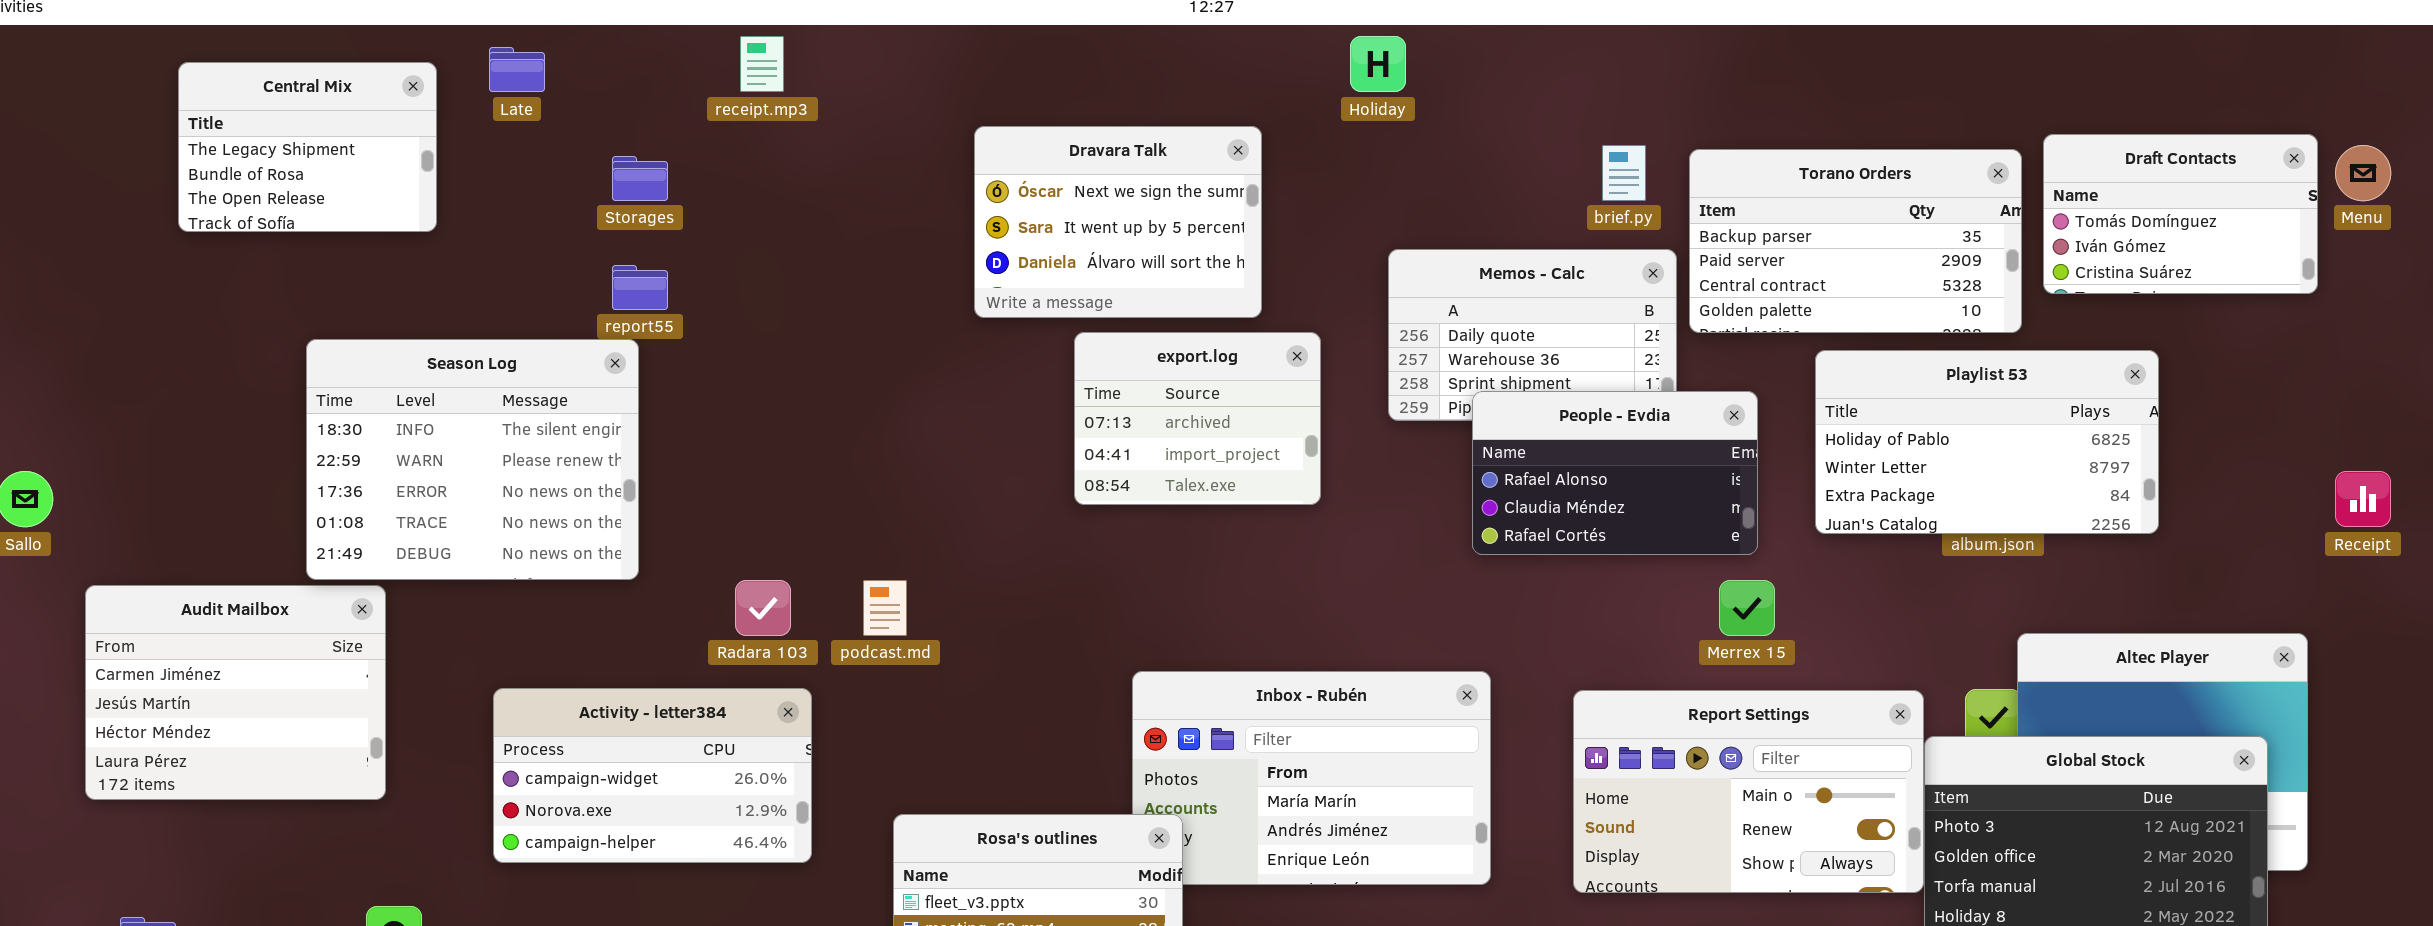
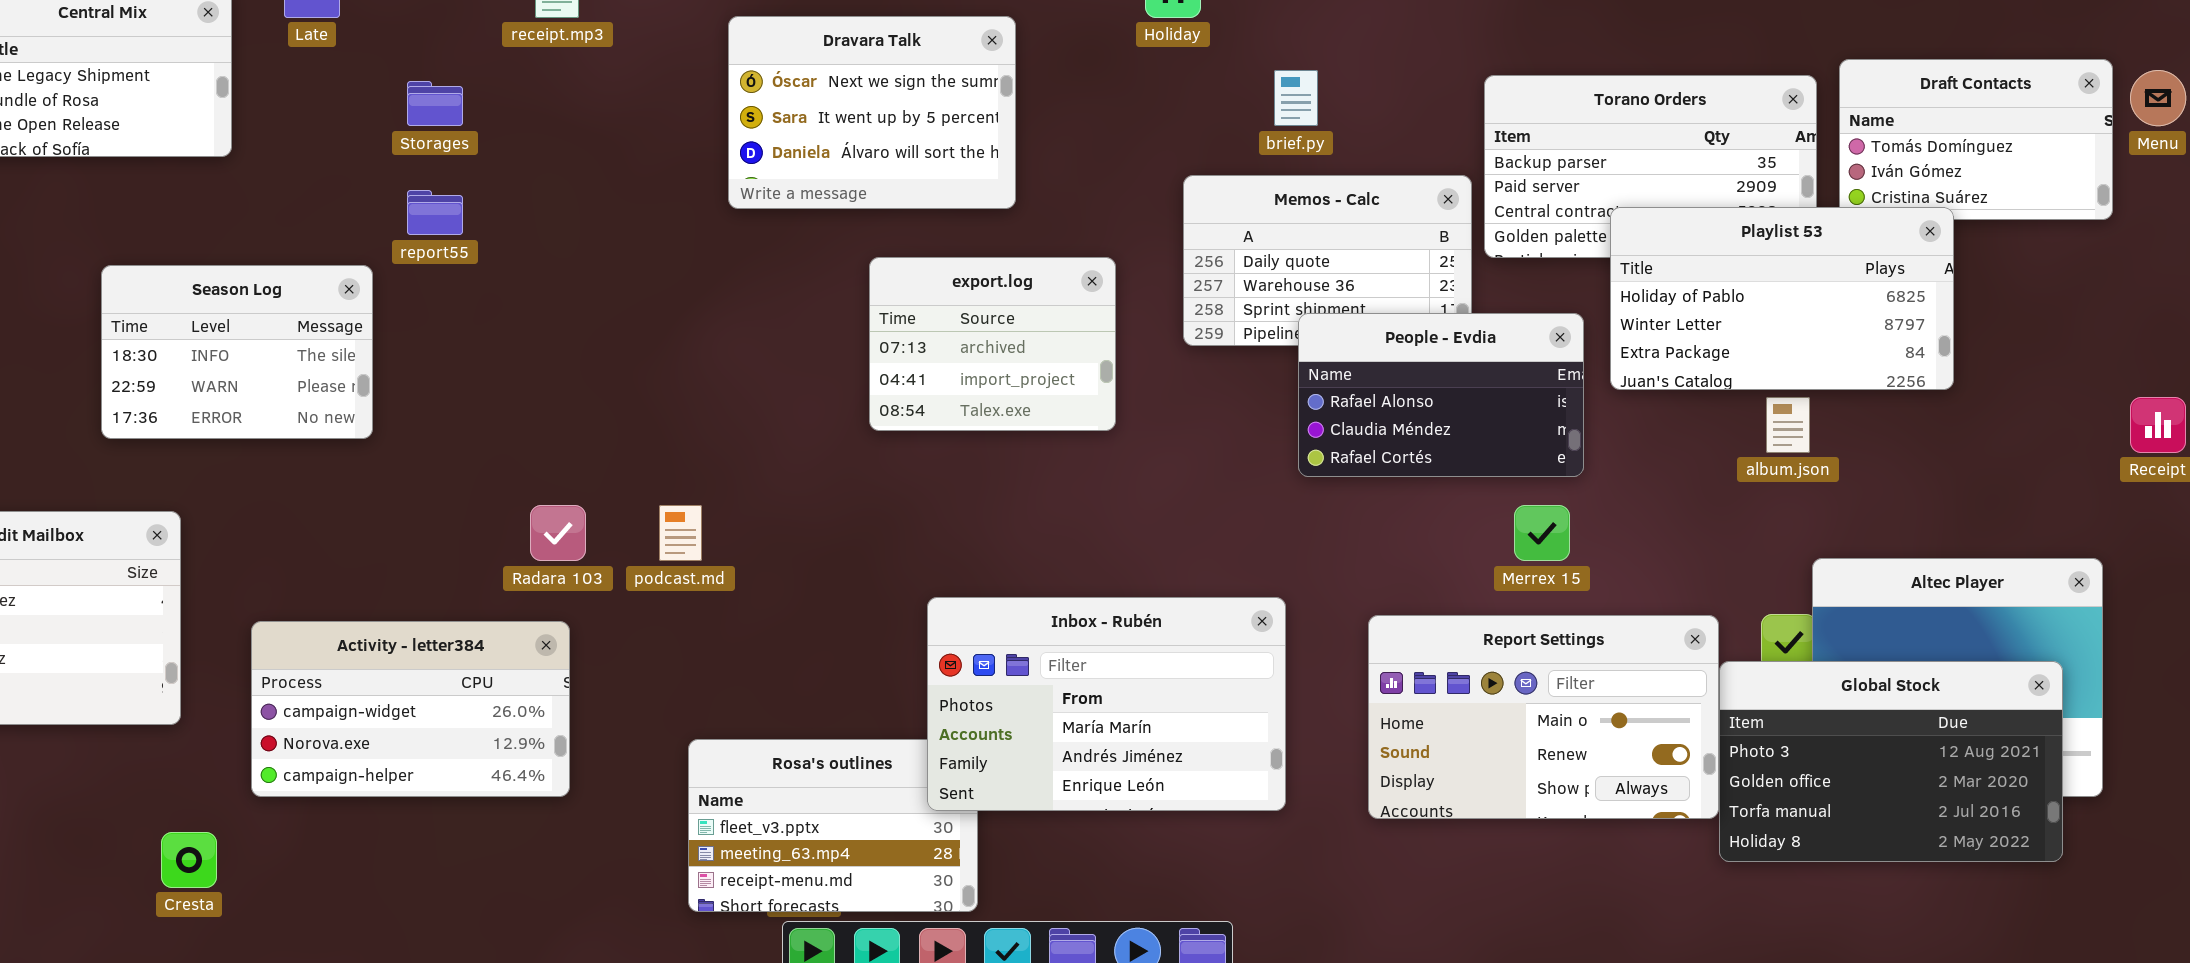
Dravara Talk: [974,126,1262,318] -> [728,16,1016,209], moved
brief.py: [1602,145,1646,201] -> [1274,70,1318,126], moved
Season Log: [306,339,639,580] -> [101,265,373,439], resized
Playlist 53: [1815,350,2159,534] -> [1610,207,1954,390], moved
People - Evdia: [1472,391,1758,555] -> [1298,313,1584,477], moved
Inbox - Rubén: [1132,671,1491,885] -> [927,597,1286,811], raised
Activity - letter384: [493,688,812,863] -> [251,621,570,797], moved

